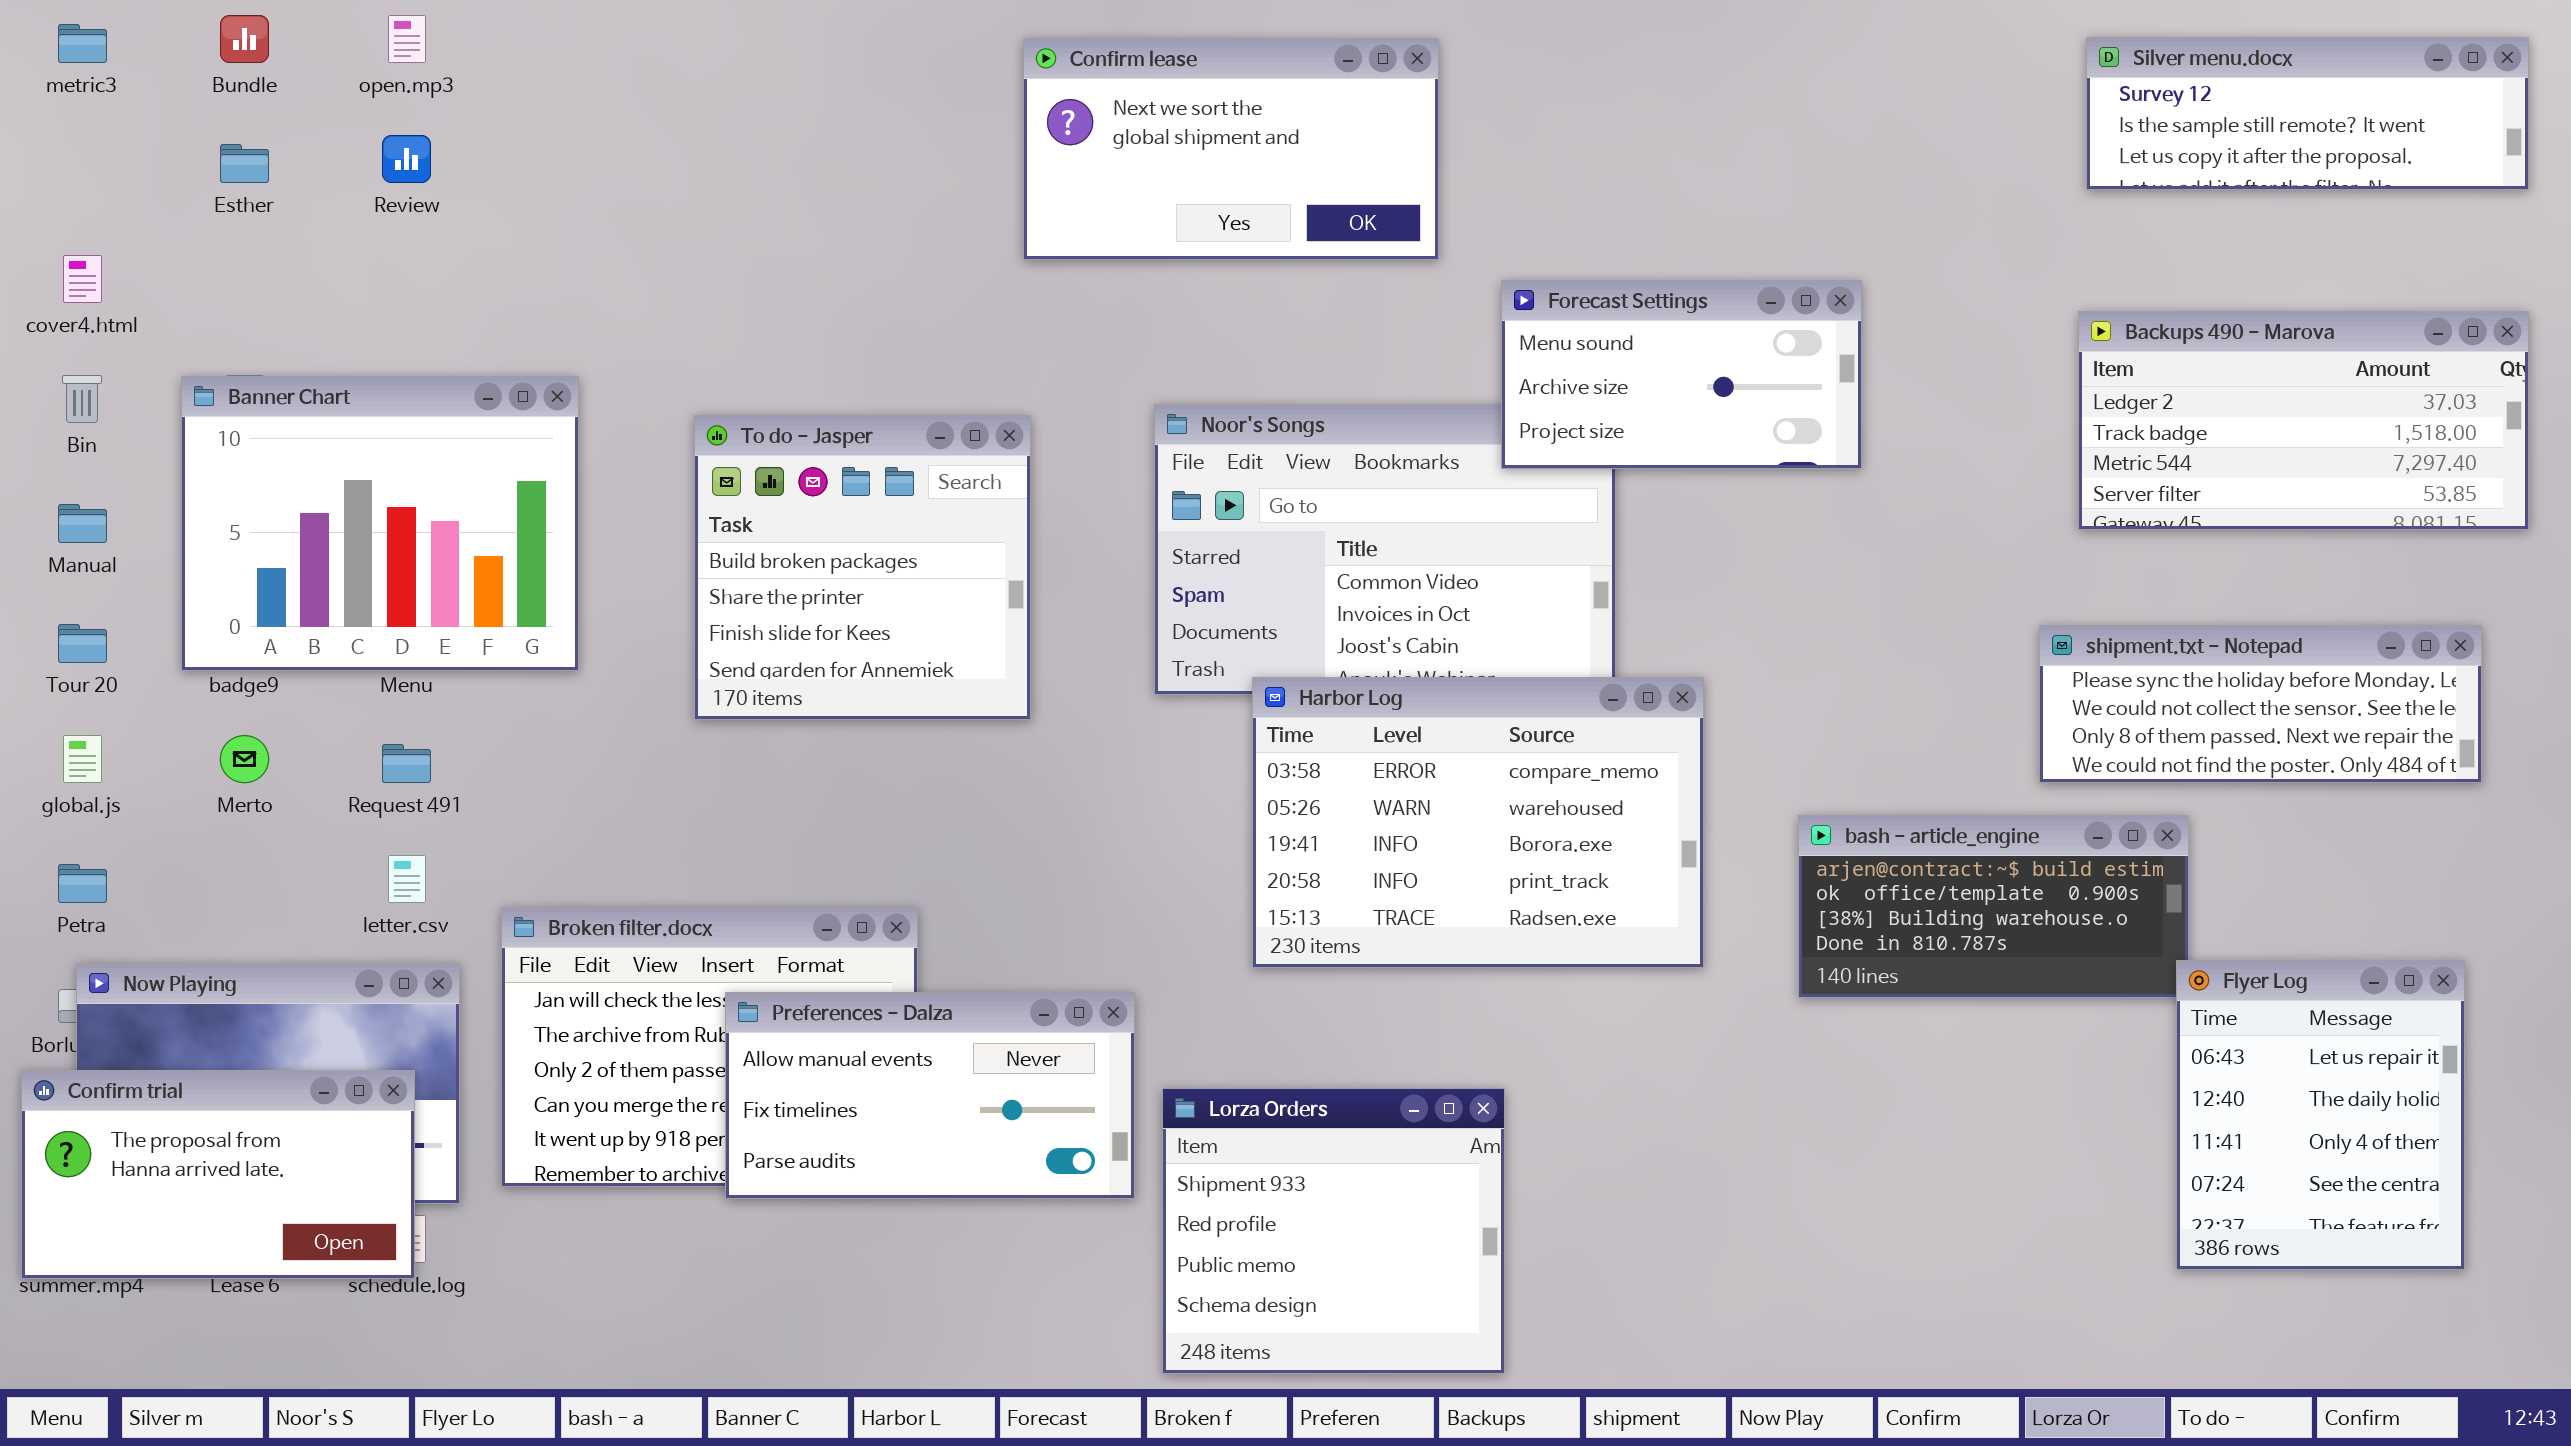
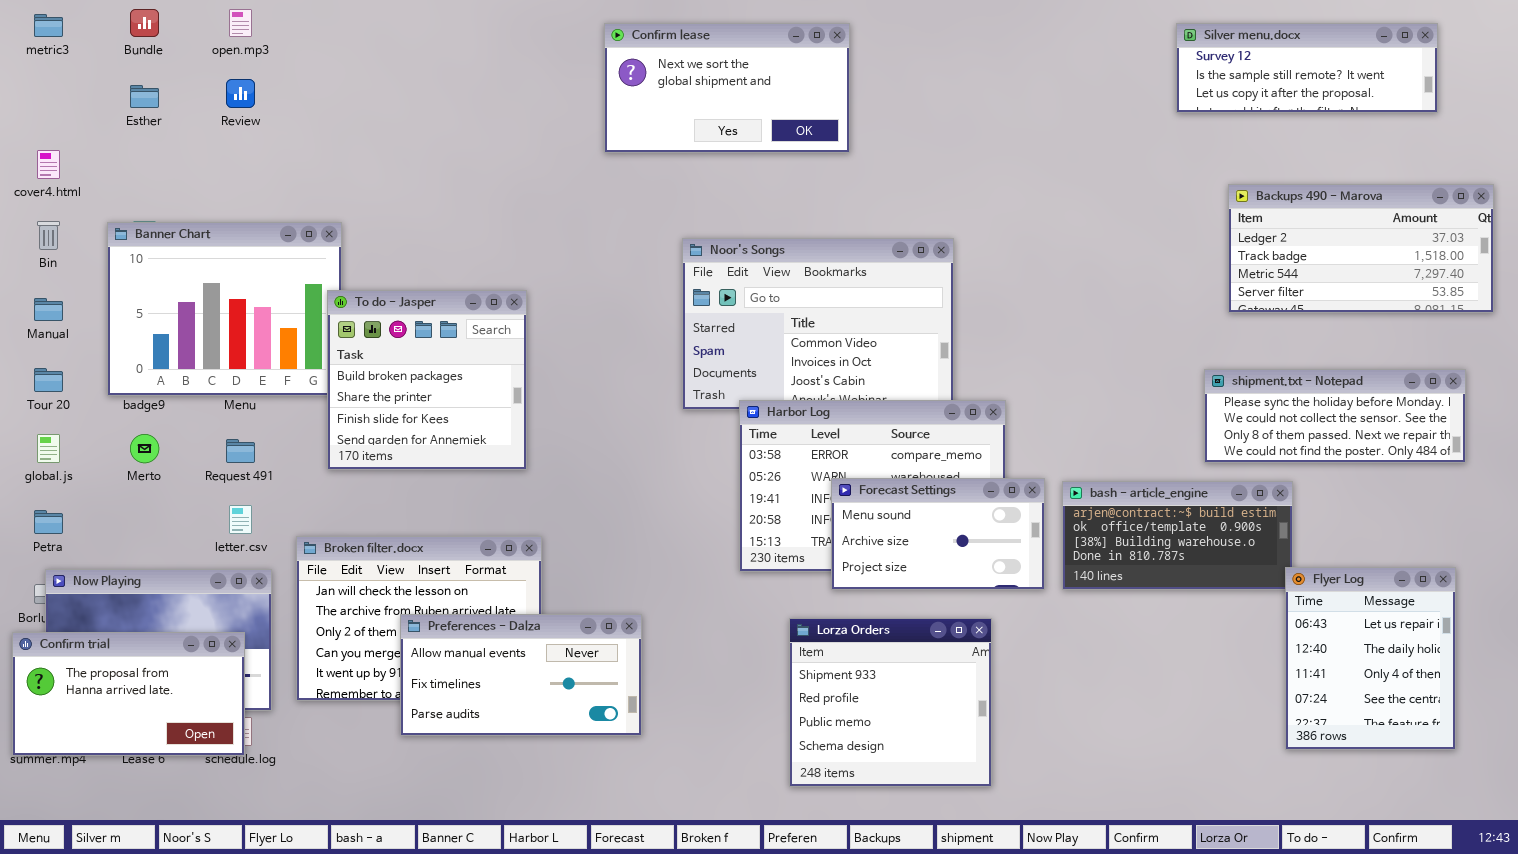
Silver menu.docx: [2086,37,2529,190] -> [1176,23,1438,113], moved
Forecast Settings: [1501,280,1862,469] -> [831,478,1045,590], moved
To do - Jasper: [694,415,1031,720] -> [327,290,527,470], moved
Preferences - Dalza: [725,992,1135,1199] -> [400,614,642,736], moved
Lorza Orders: [1162,1088,1505,1374] -> [789,618,992,787], moved

